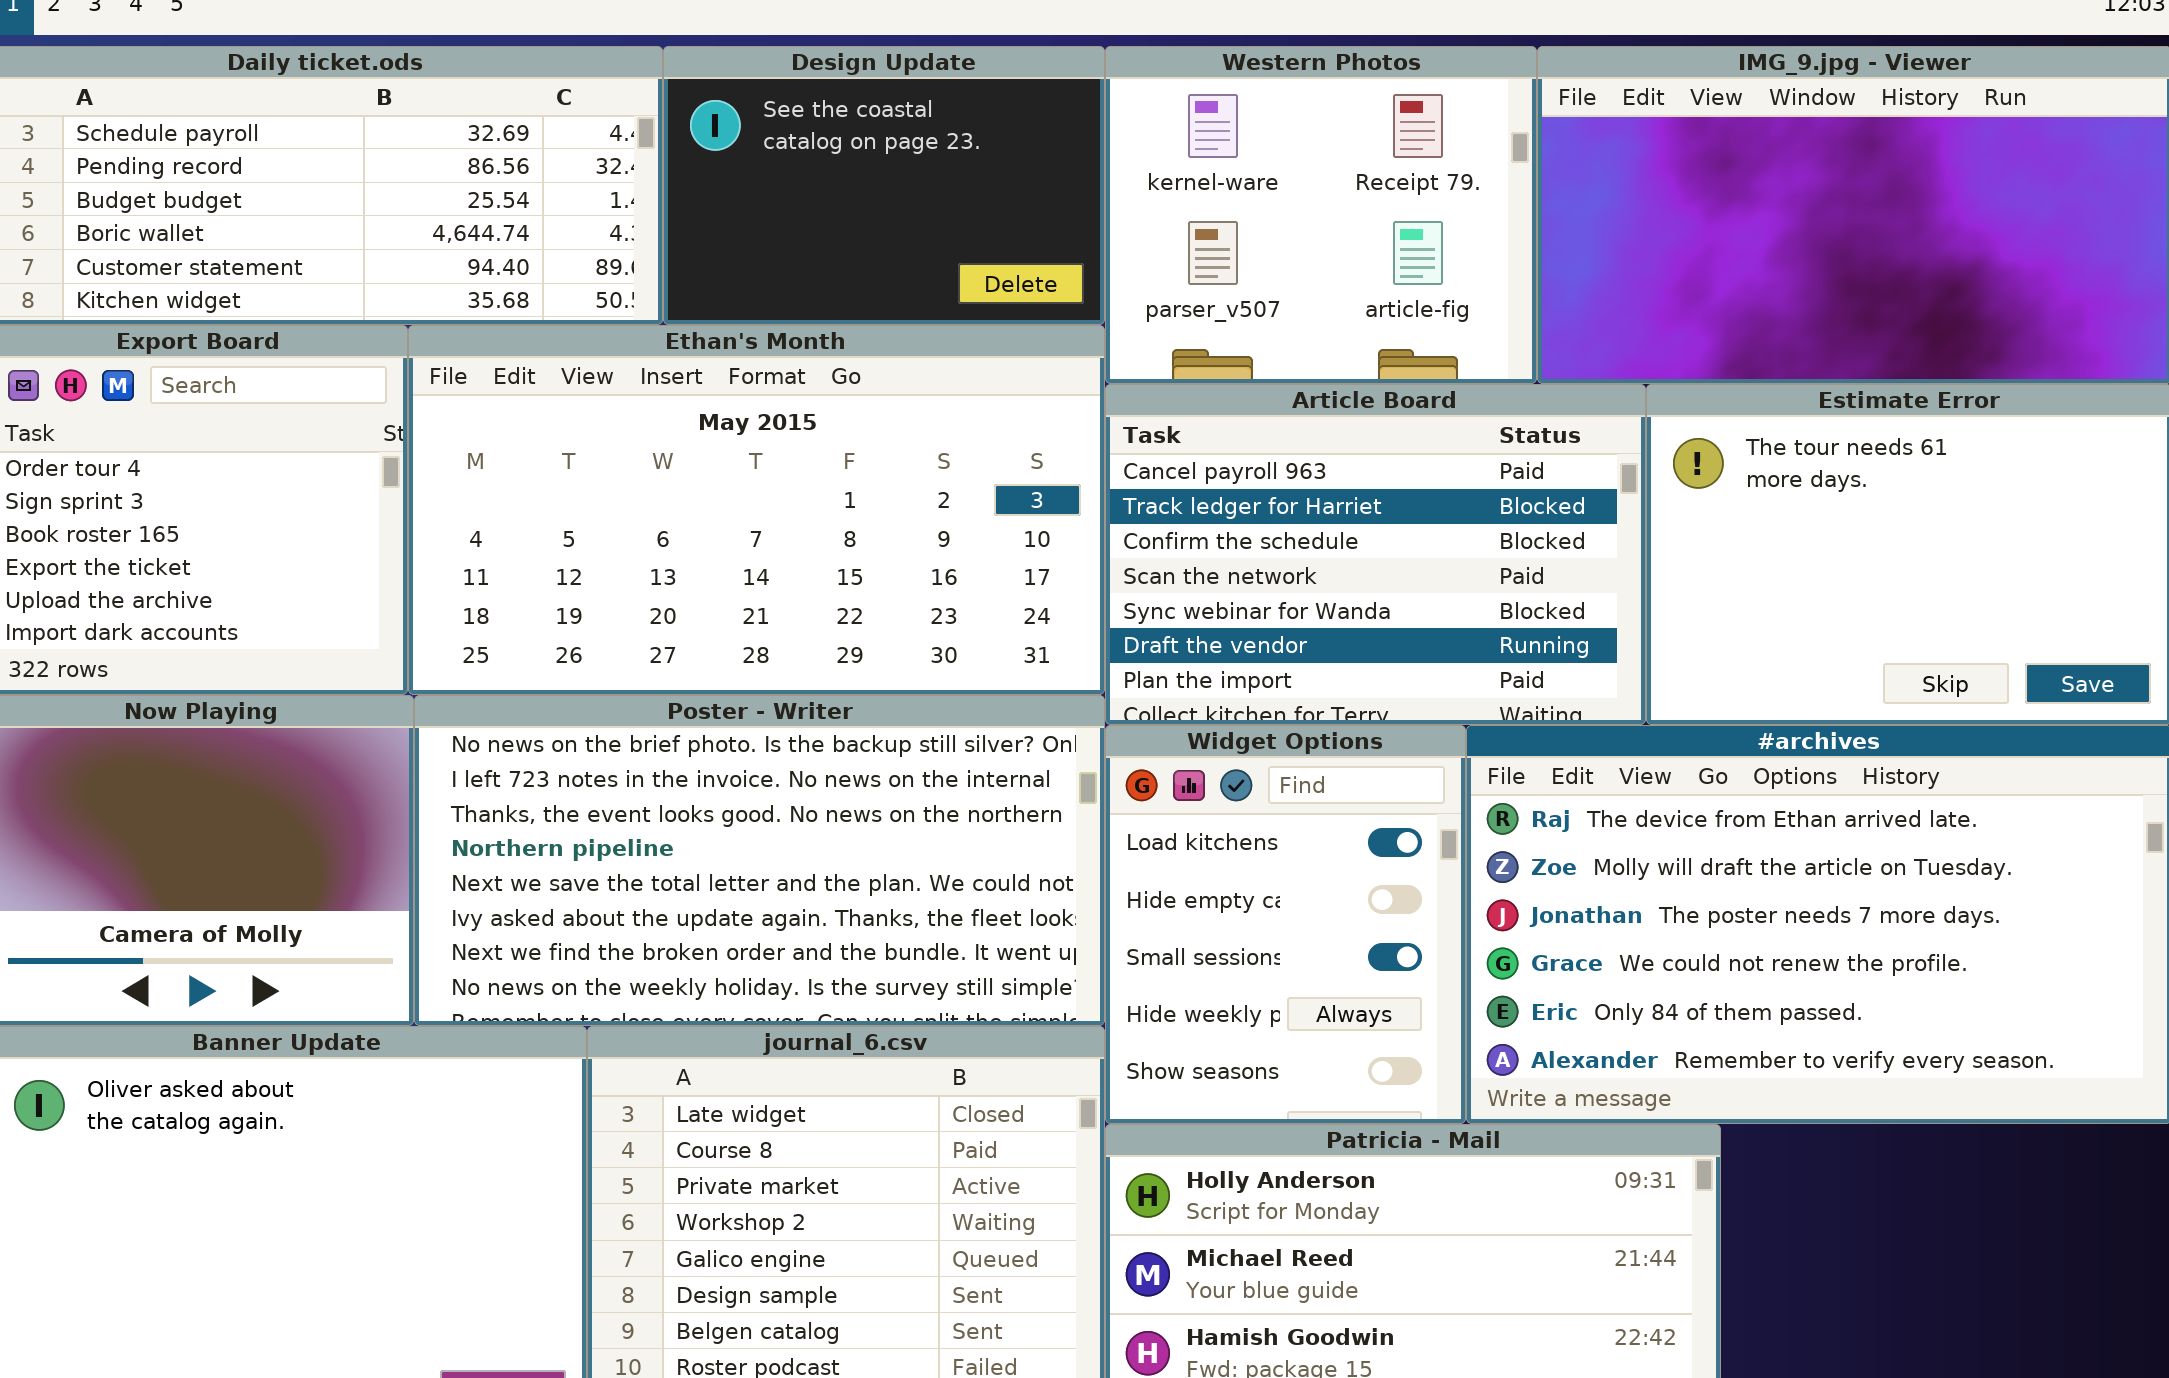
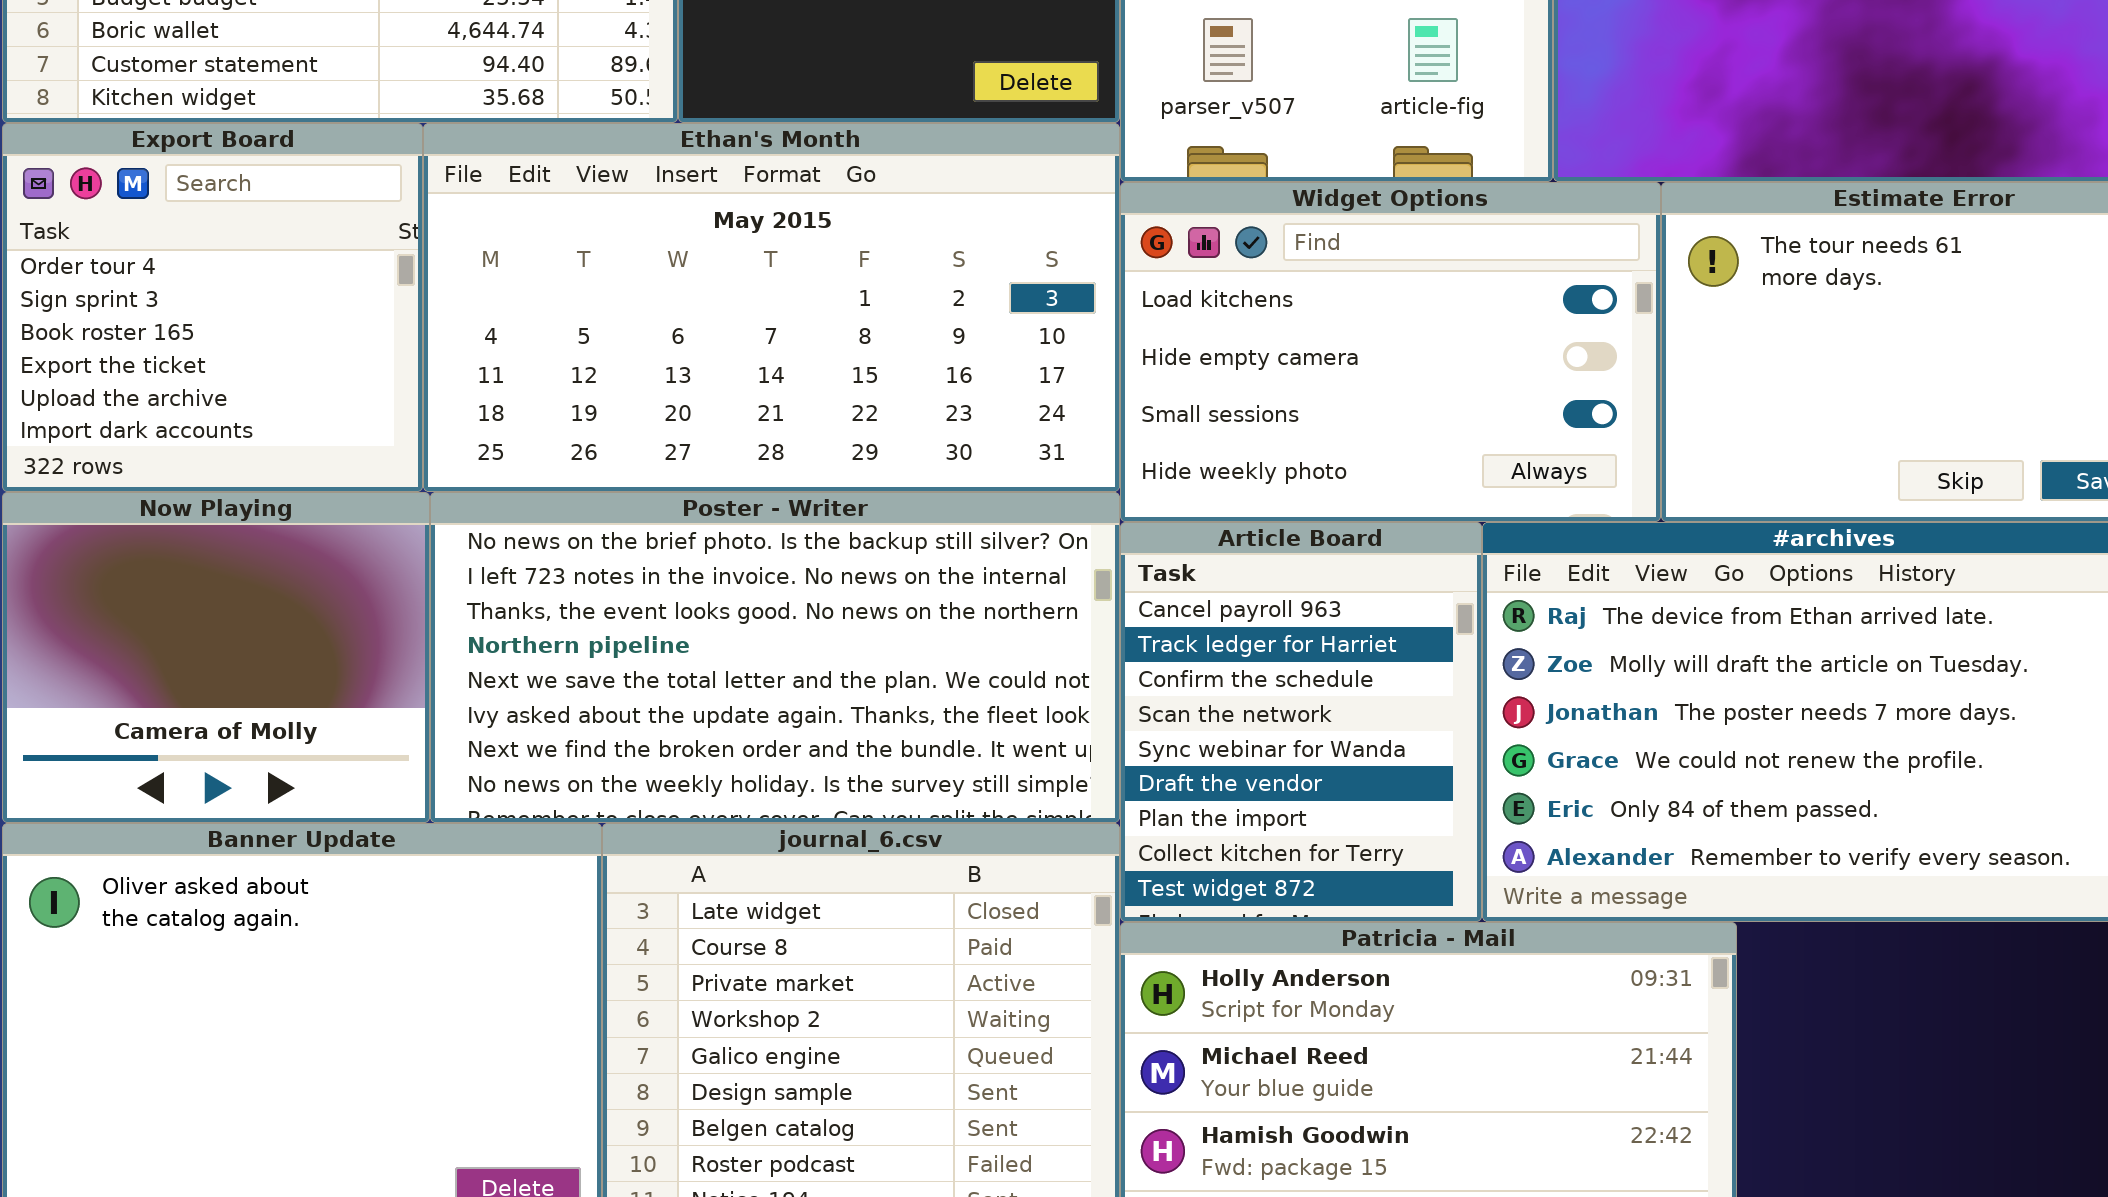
Article Board: [1105,384,1646,725] -> [1120,522,1482,922], moved, resized
Widget Options: [1105,725,1466,1124] -> [1120,182,1661,522], moved, resized

